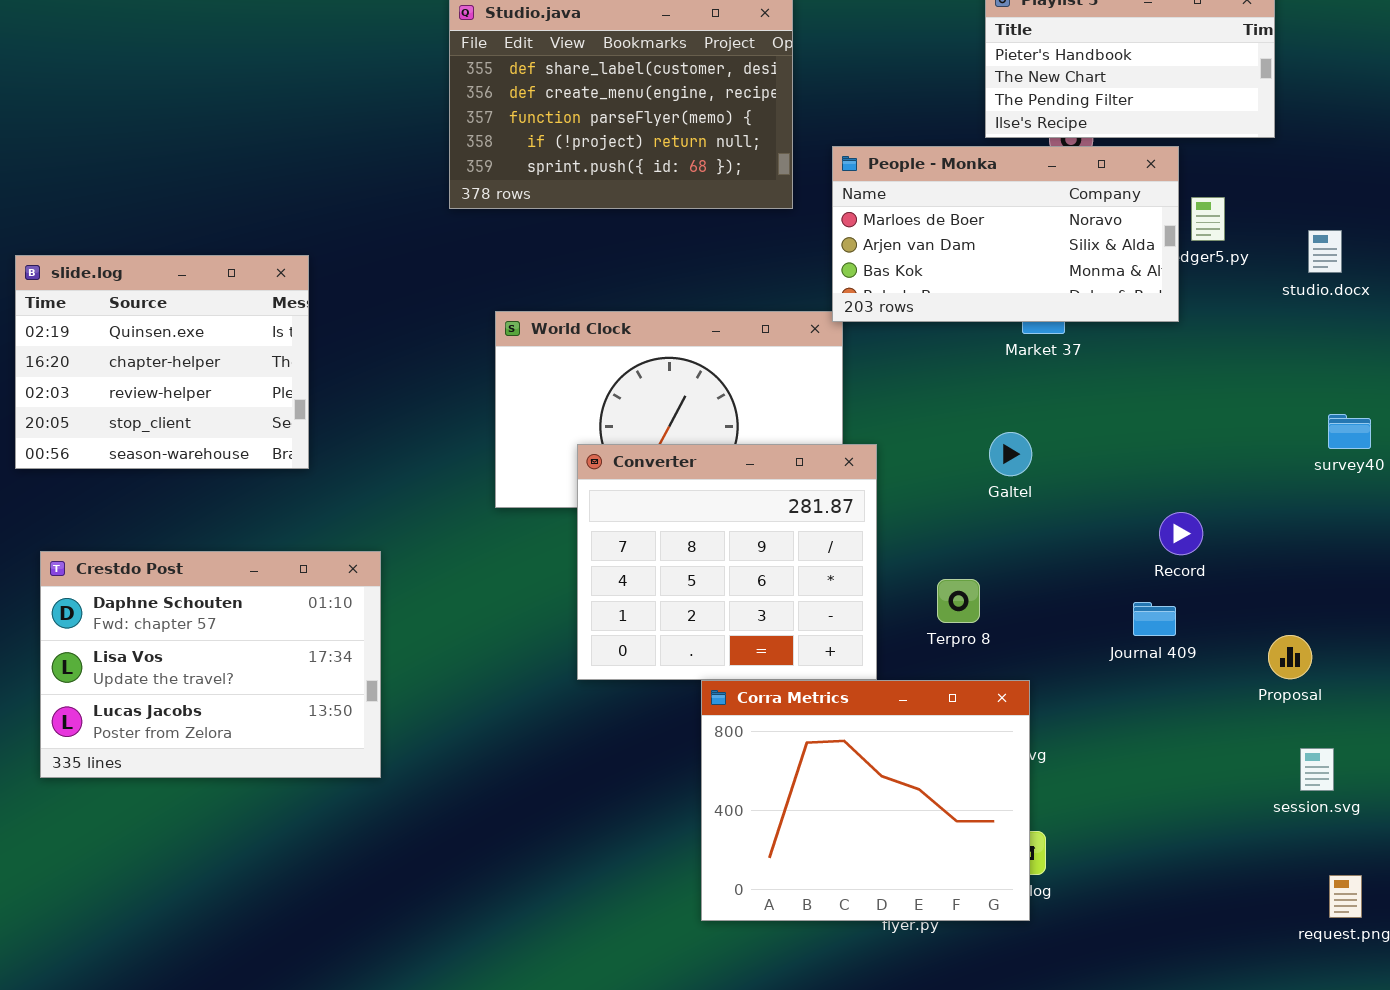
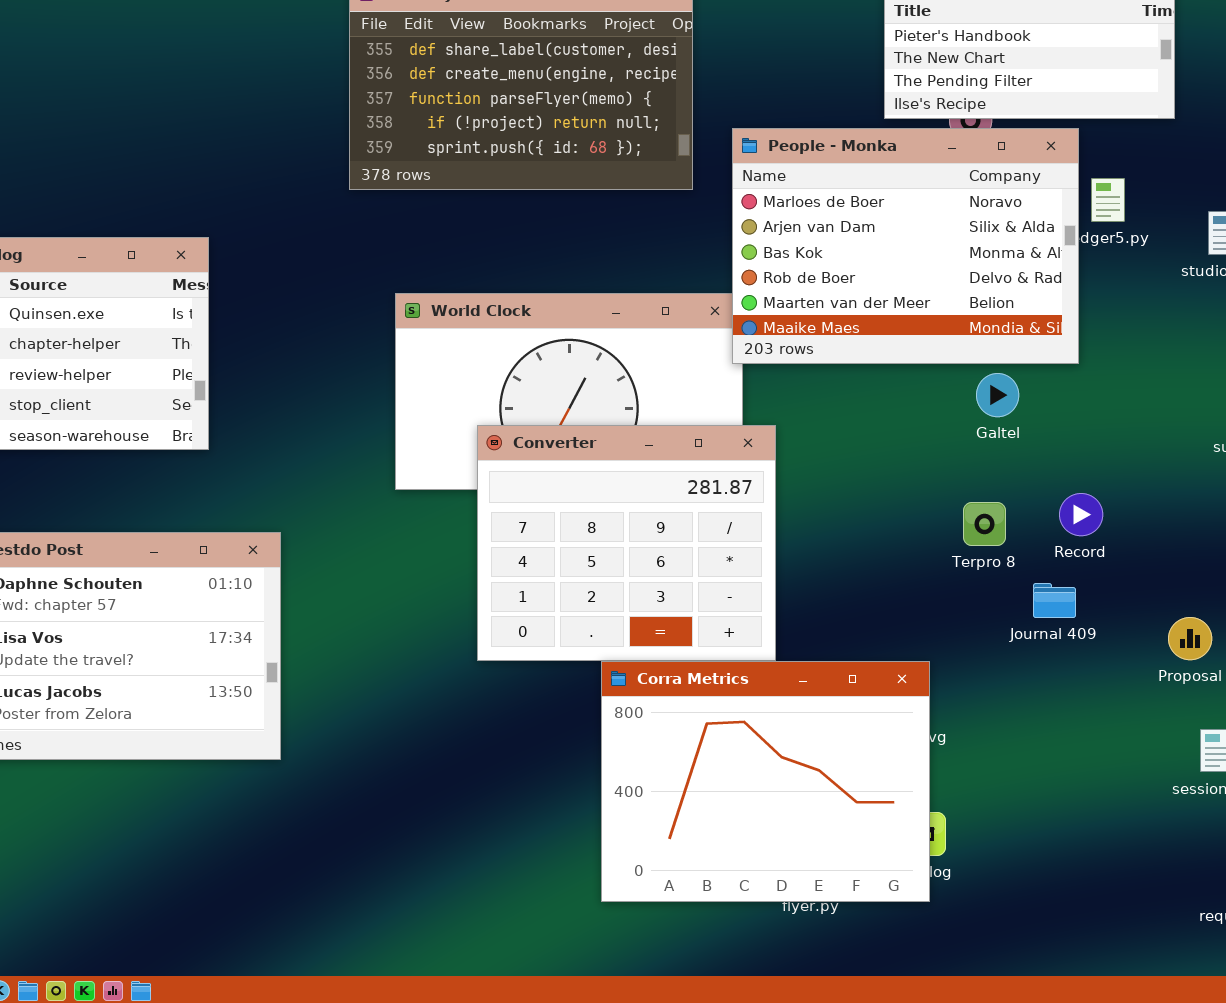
People - Monka: [832,146,1179,322] -> [732,128,1079,364], resized
Galtel: [989,432,1032,476] -> [976,373,1019,417], moved
Terpro 8: [937,579,980,623] -> [963,502,1006,546], moved

